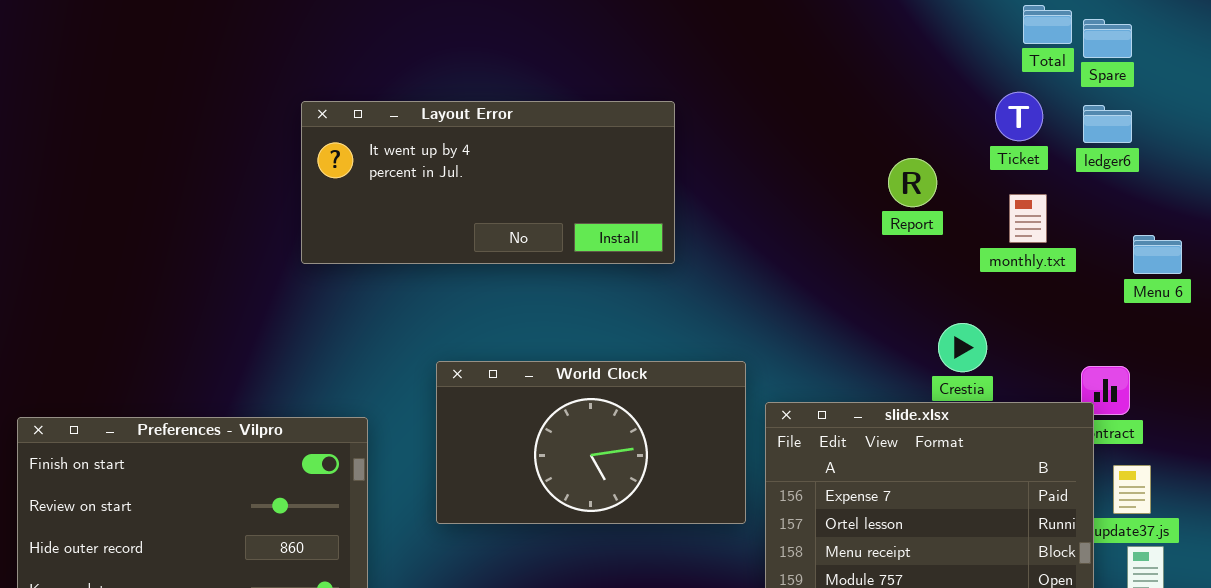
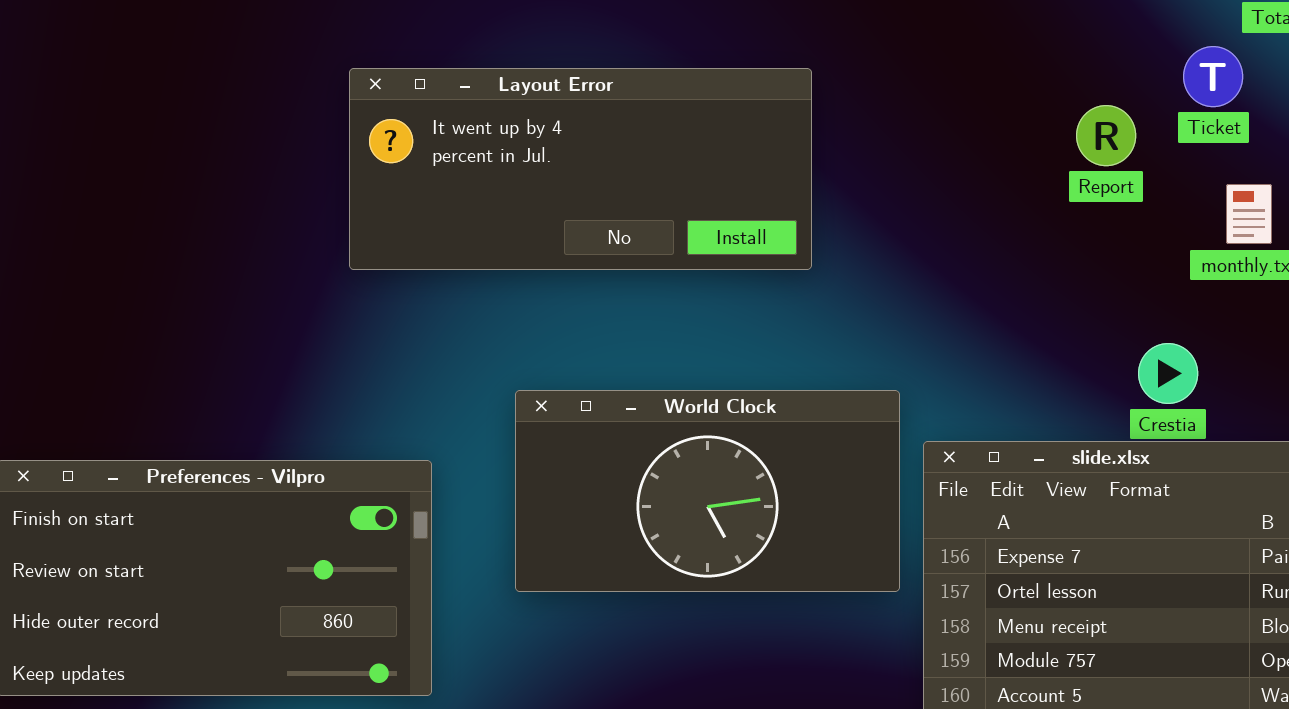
Ticket: [995,92,1043,141] -> [1183,46,1243,107], moved
Report: [888,158,937,207] -> [1076,105,1136,166], moved

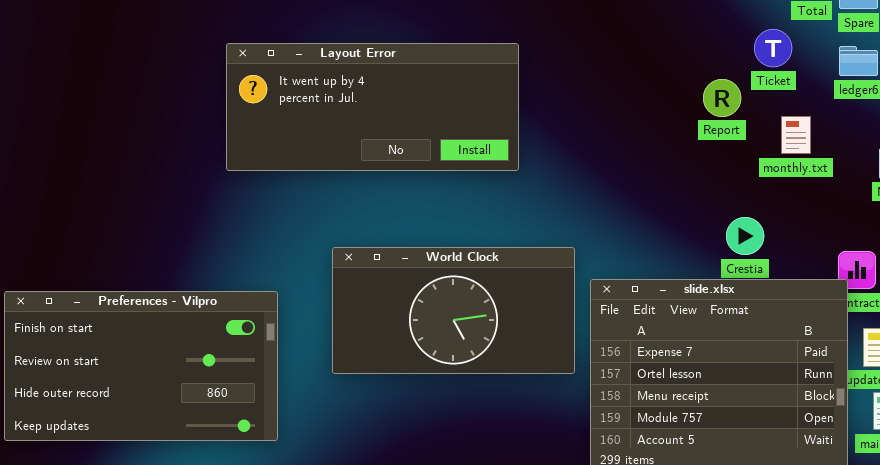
Report: [1076,105,1136,166] -> [703,79,741,117], moved

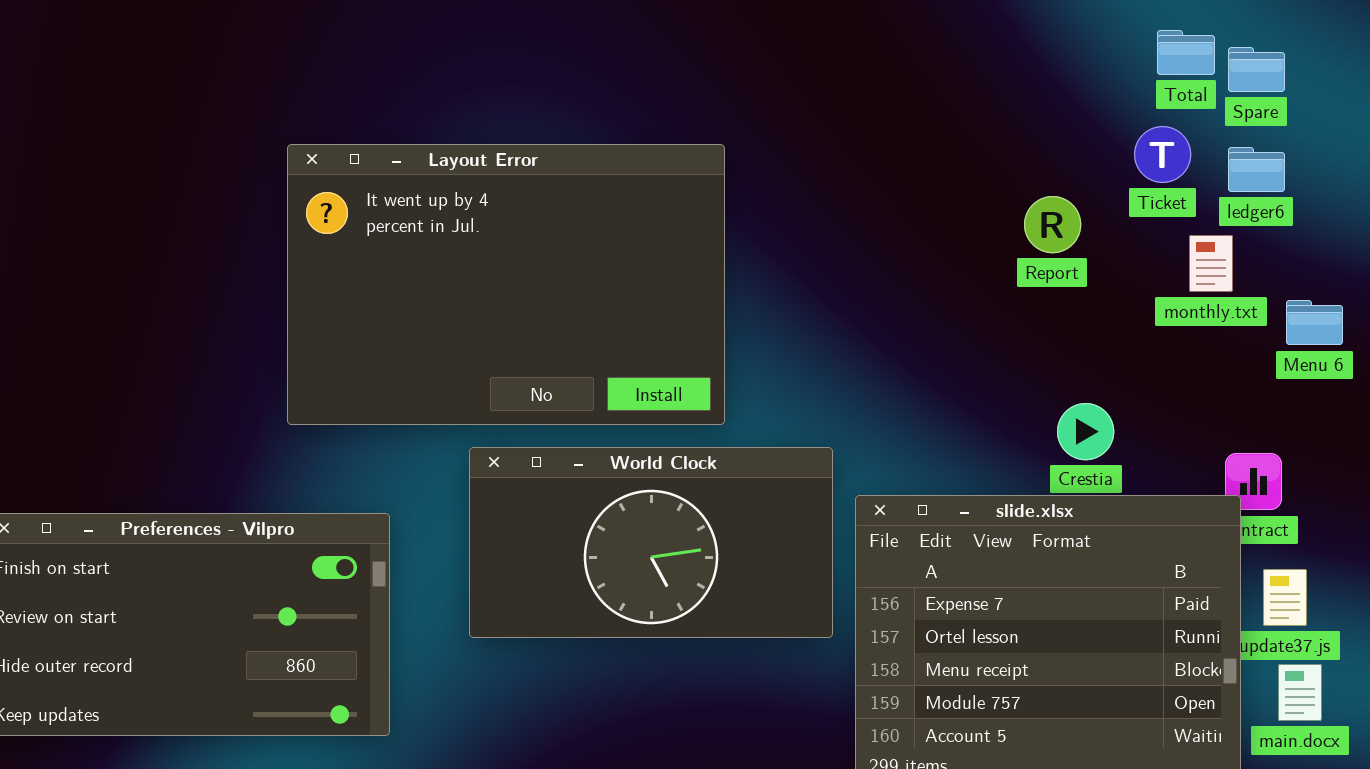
Ticket: [754,29,792,67] -> [1134,126,1191,183], moved
Layout Error: [226,43,519,171] -> [287,144,725,425], moved, resized
monthly.txt: [781,116,811,154] -> [1189,235,1233,292], moved

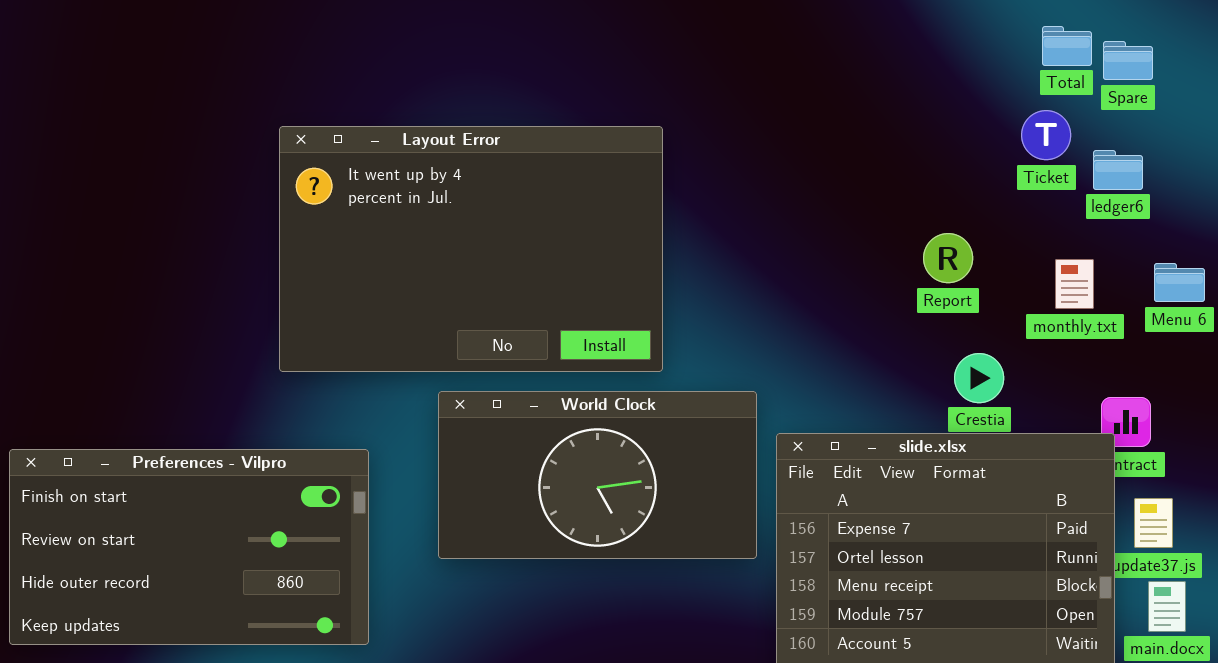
ledger6: [1228,147,1285,192] -> [1093,150,1143,190], moved
Report: [1024,196,1081,253] -> [923,233,973,283], moved
monthly.txt: [1189,235,1233,292] -> [1055,259,1094,309], moved

